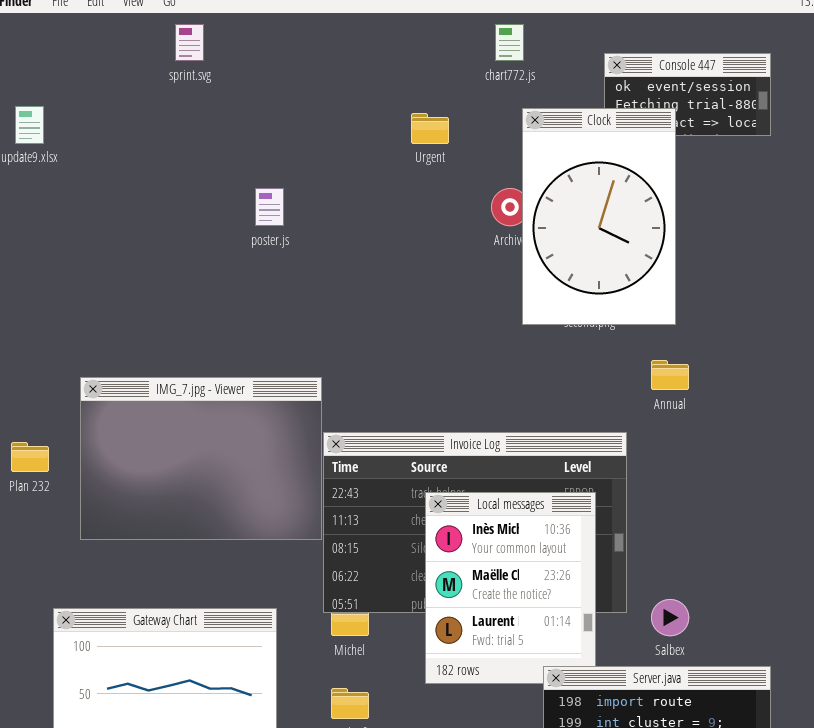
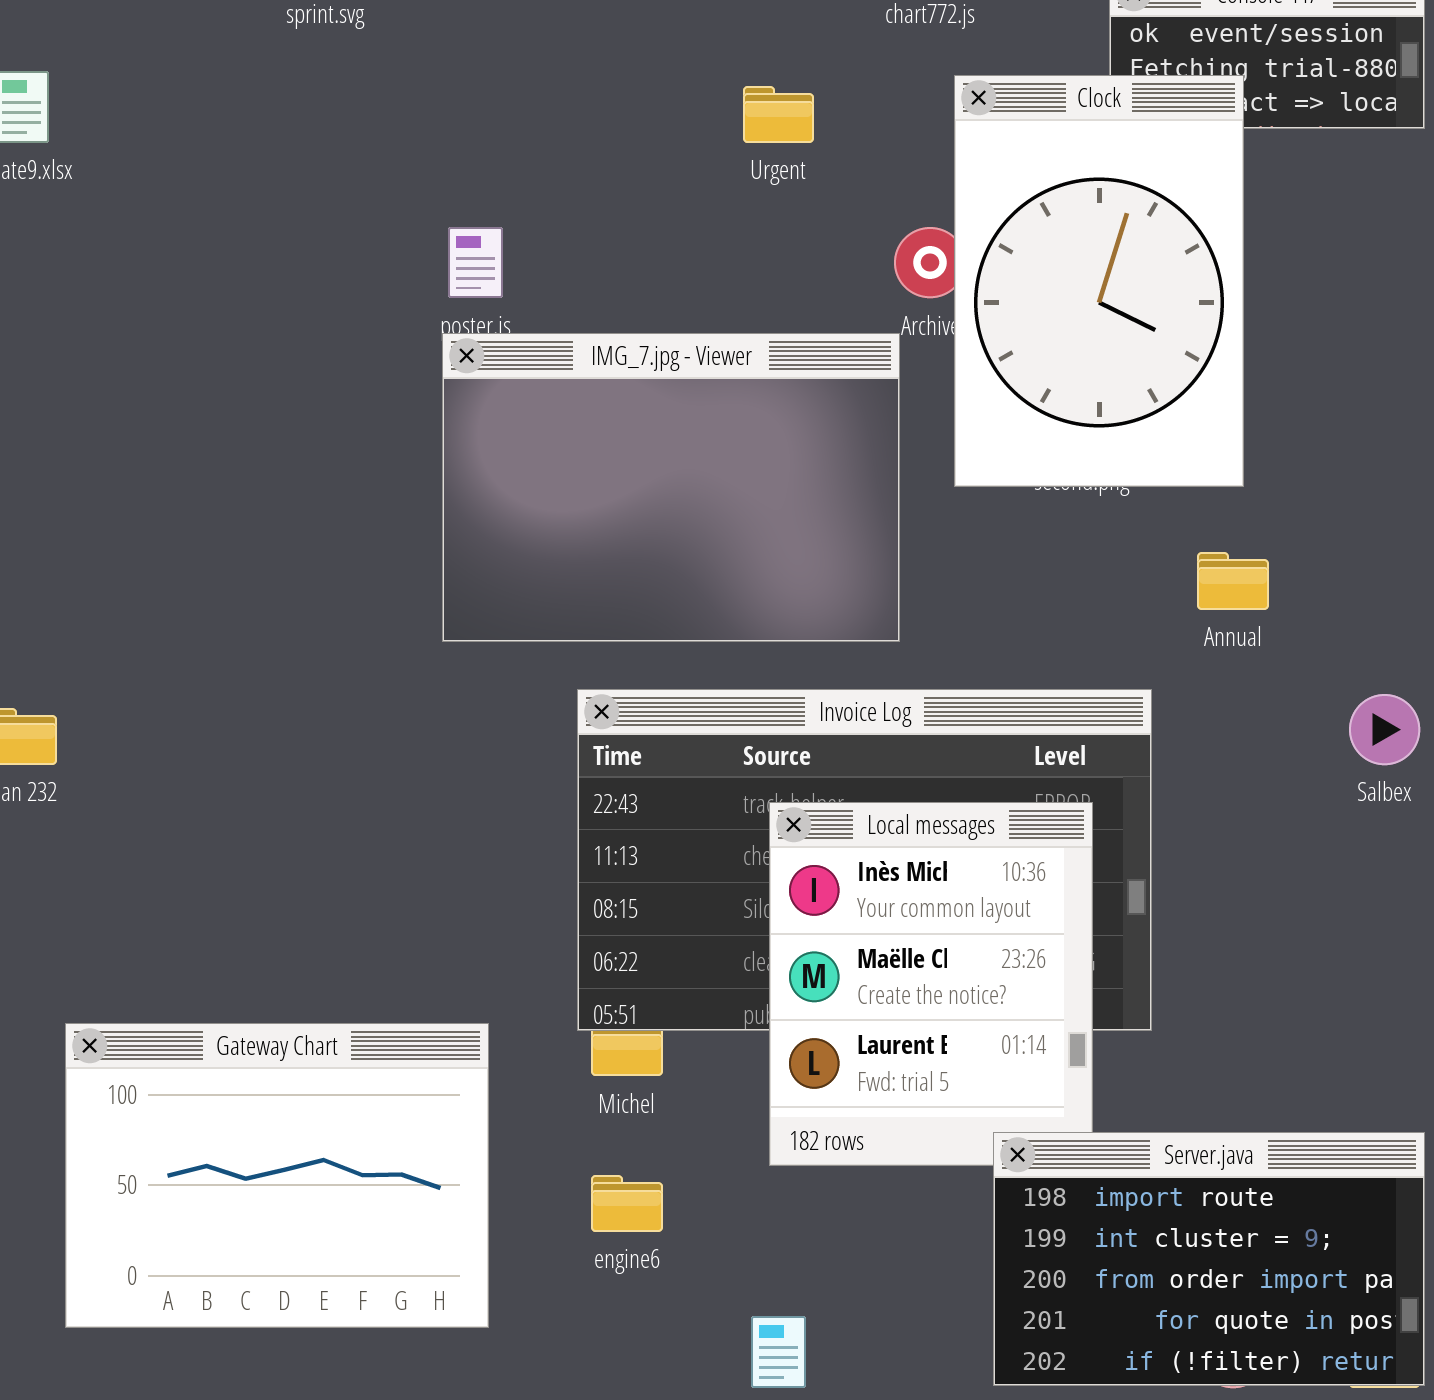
IMG_7.jpg - Viewer: [80,377,322,540] -> [442,333,900,642], moved
Salbex: [651,599,689,636] -> [1349,694,1420,765], moved

